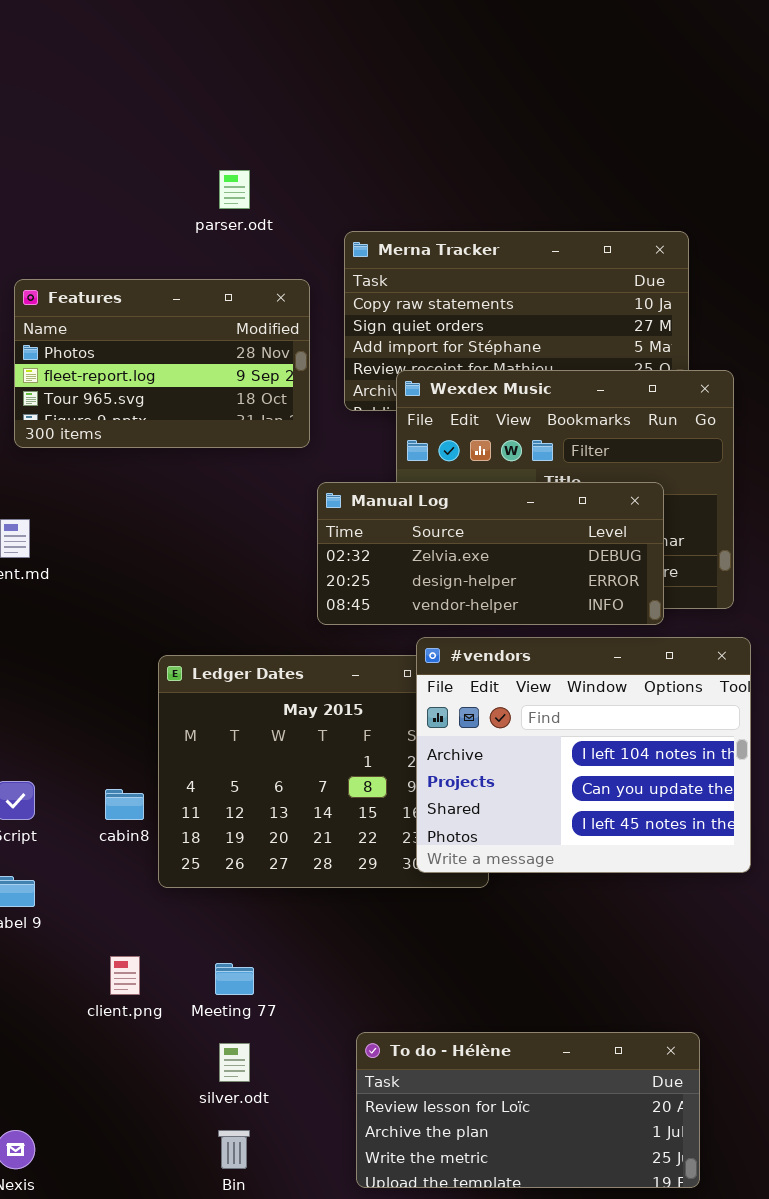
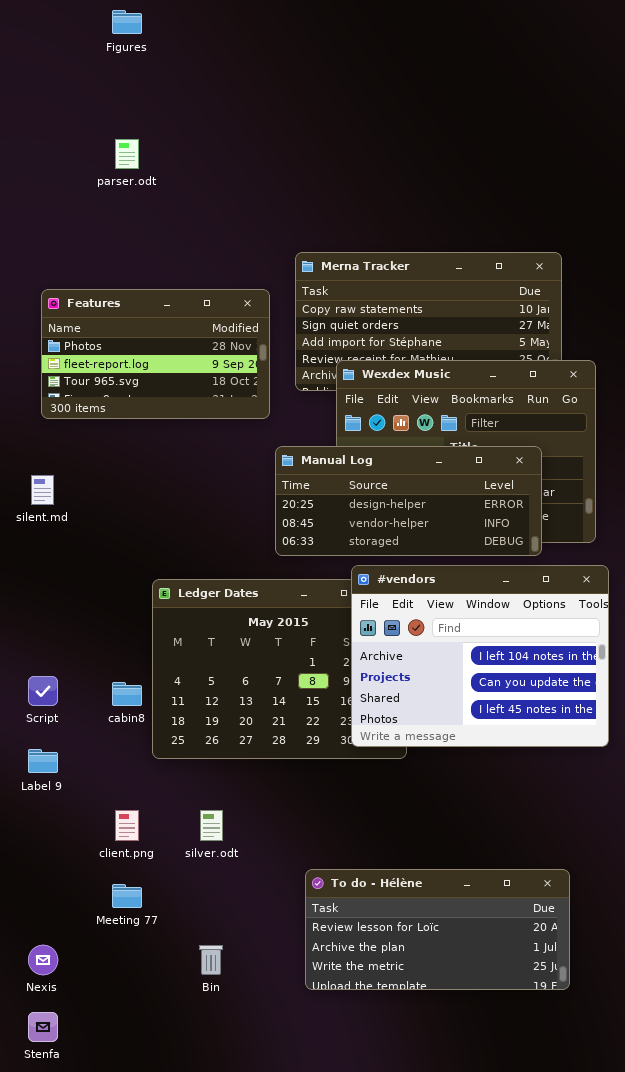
parser.odt: [219,170,250,209] -> [115,139,139,169], moved
Manual Log: [317,482,664,625] -> [275,446,542,556], scrolled down 1 row
Meeting 77: [215,963,254,995] -> [112,884,142,908], moved
silver.odt: [219,1043,250,1082] -> [200,810,223,841], moved

